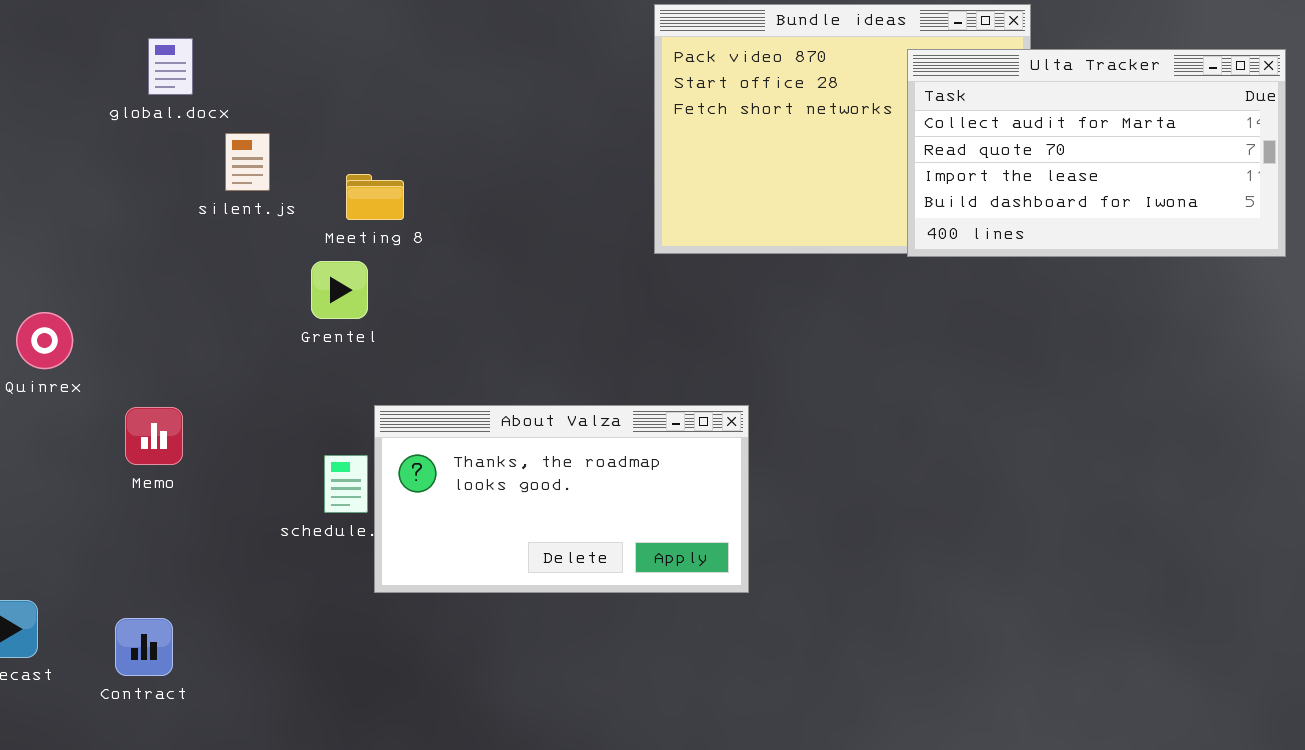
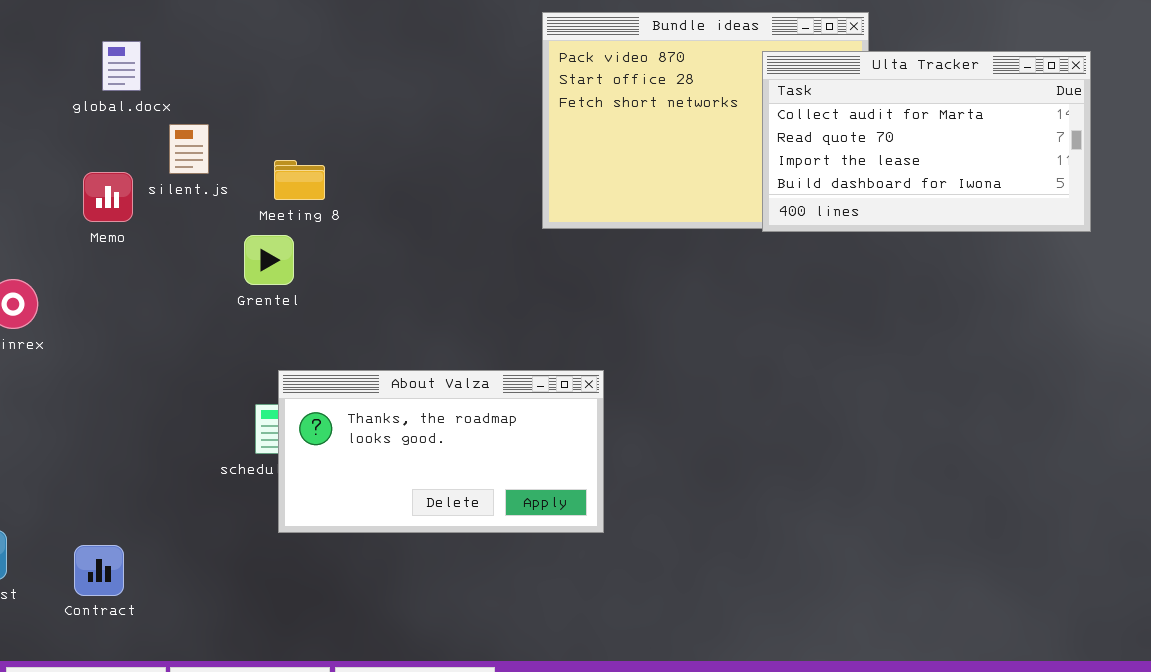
About Valza: [374,405,749,593] -> [278,370,604,533], moved
Memo: [125,407,183,465] -> [83,172,133,222], moved

